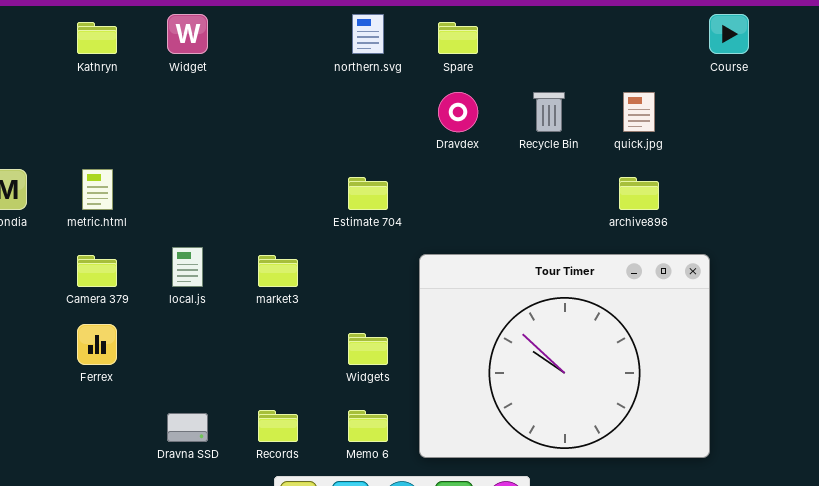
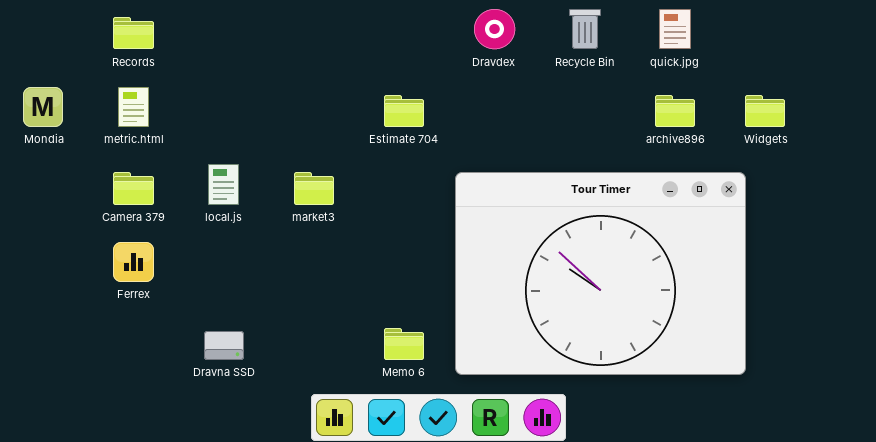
Widgets: [348,333,388,365] -> [745,95,785,127], moved
Records: [258,410,298,442] -> [113,17,154,49], moved

